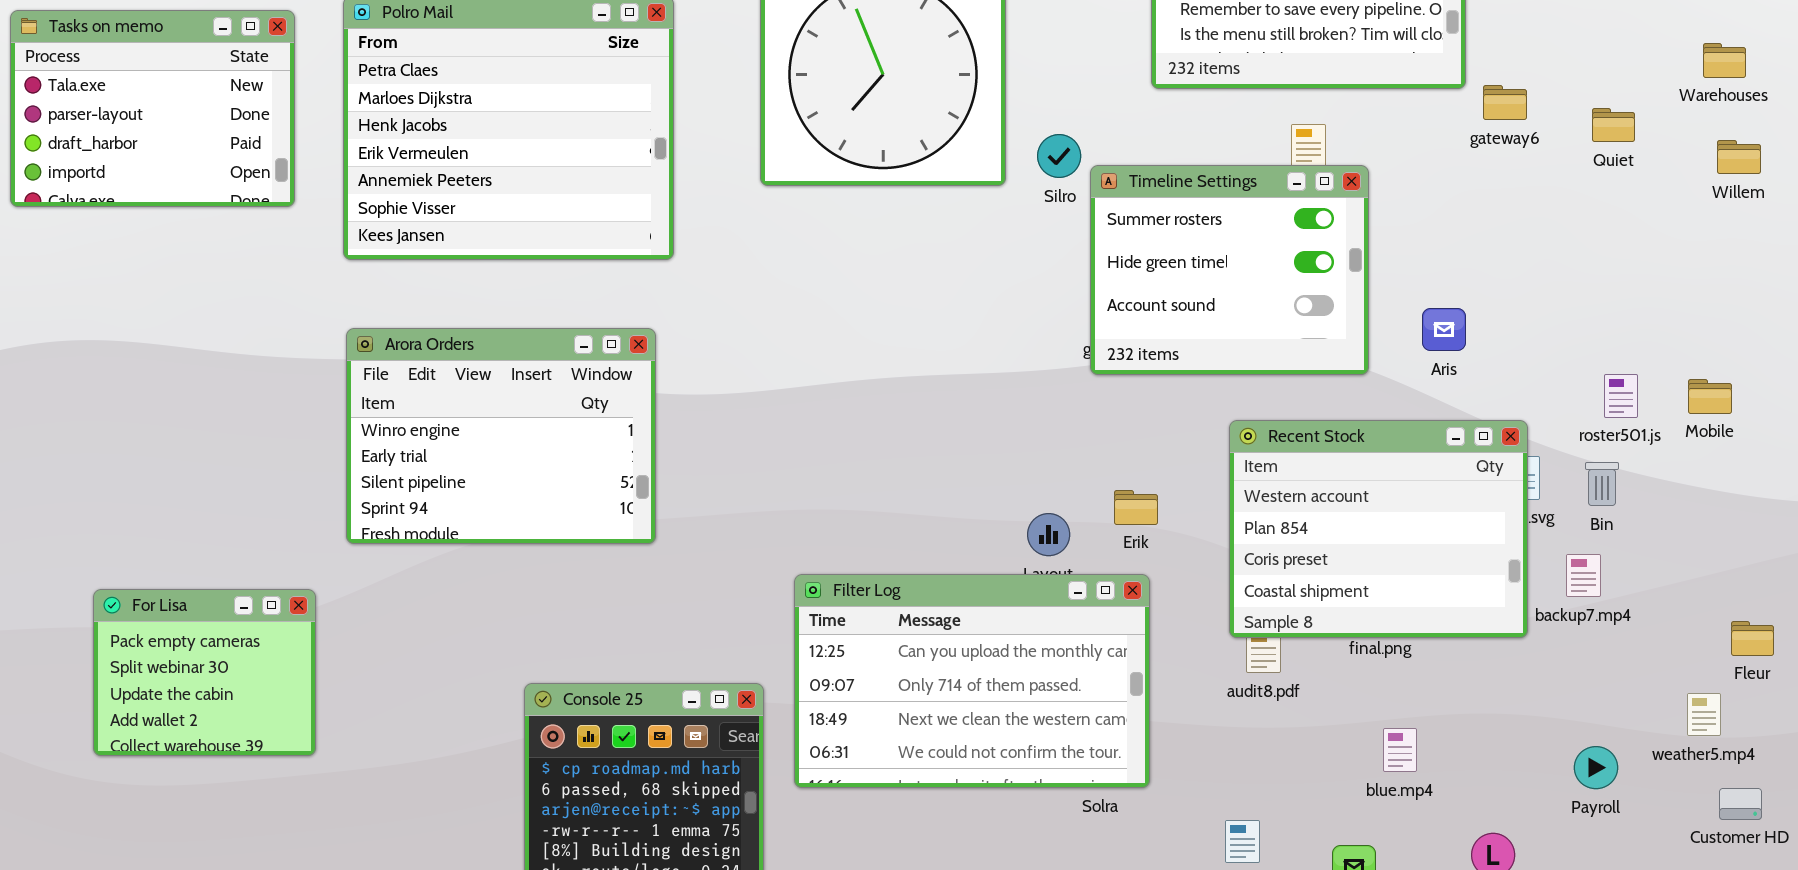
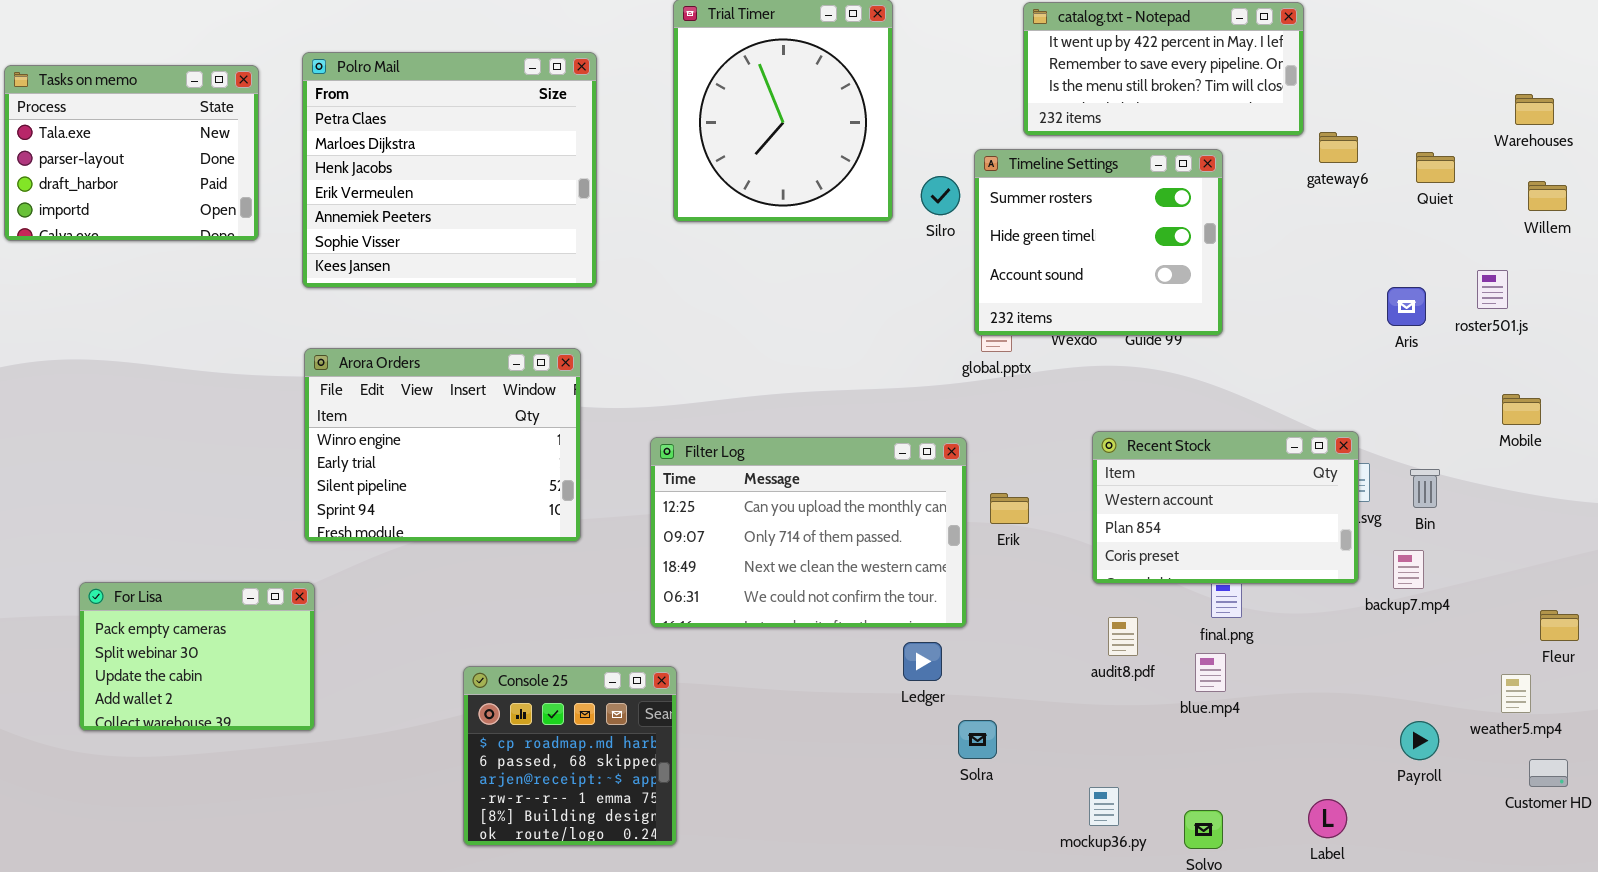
Timeline Settings: [1090,165,1369,375] -> [974,149,1223,336], moved
Aris: [1422,308,1466,351] -> [1387,287,1426,326], moved
roster501.js: [1604,374,1638,418] -> [1477,270,1508,309], moved
Recent Stock: [1229,420,1528,638] -> [1092,431,1359,584], resized
Filter Log: [794,574,1150,788] -> [650,437,967,628], moved
For Lisa: [93,589,316,756] -> [79,582,315,731], resized
blue.mp4: [1383,728,1417,772] -> [1195,653,1226,692], moved

